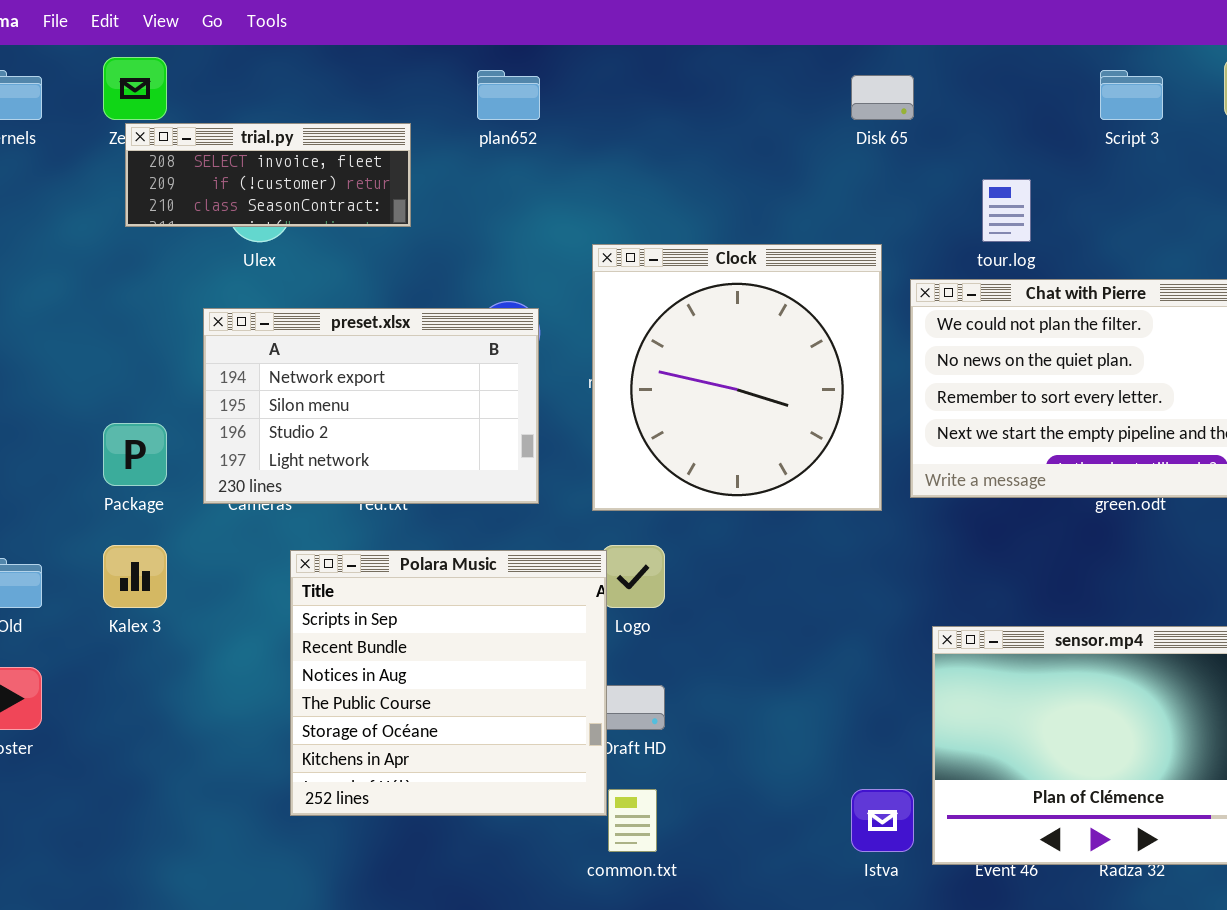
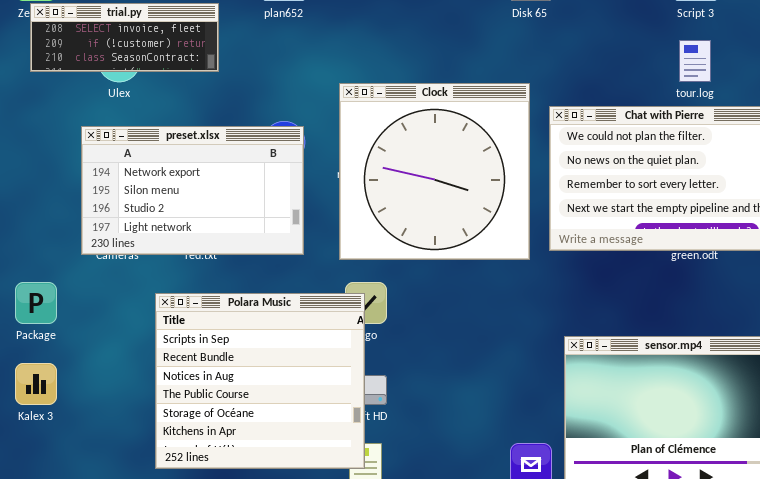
tour.log: [982,179,1031,242] -> [679,40,711,82], moved
Package: [103,423,167,486] -> [15,282,57,324], moved
Kalex 3: [103,545,167,608] -> [15,363,57,405], moved
Polara Music: [290,550,607,816] -> [155,293,365,469], moved

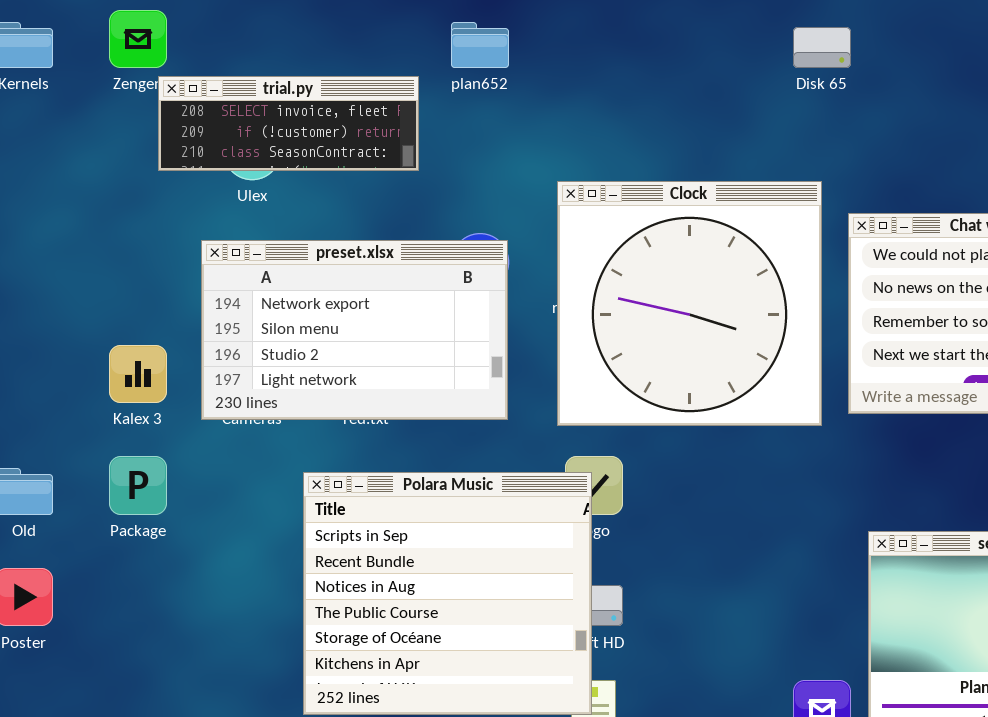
trial.py: [30,3,219,72] -> [158,76,419,171], moved
Kalex 3: [15,363,57,405] -> [109,345,167,403], moved

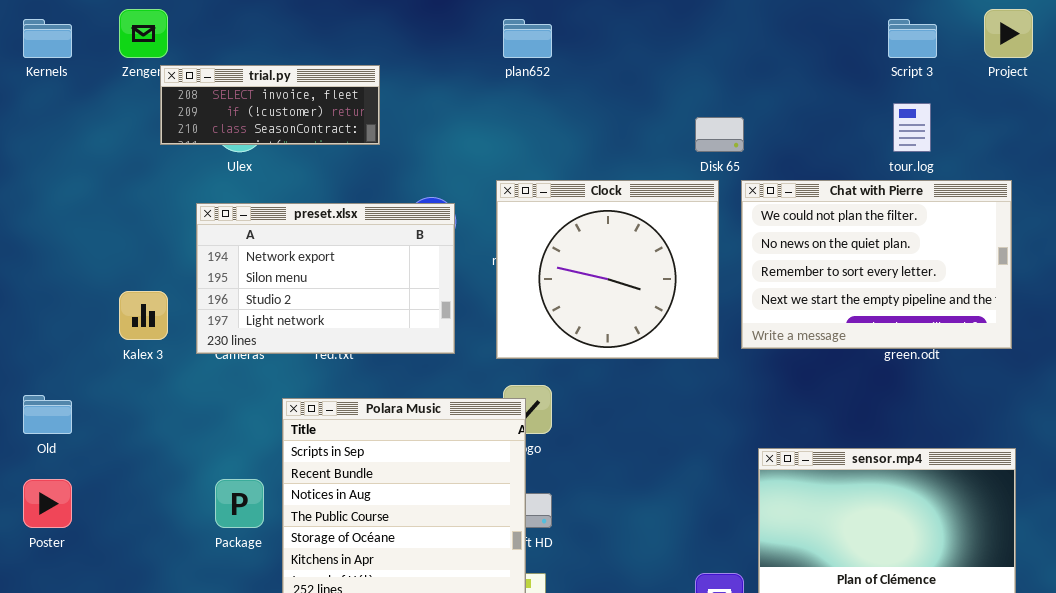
plan652: [451,22,509,68] -> [503,19,552,58], moved
Disk 65: [793,27,851,68] -> [695,117,744,152], moved
Clock: [557,181,822,426] -> [496,180,719,359], resized
Package: [109,456,167,515] -> [215,479,264,528], moved

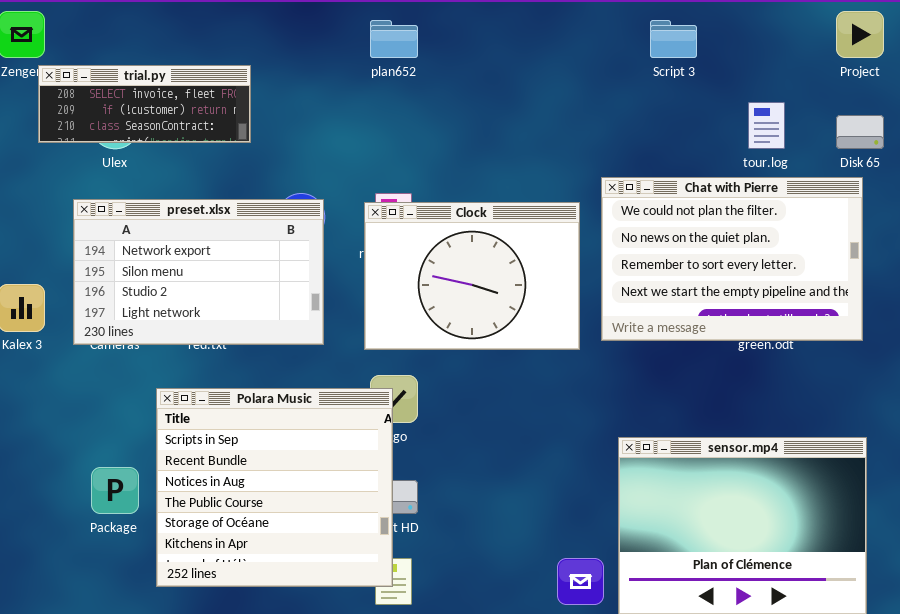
Script 3: [888,19,937,58] -> [650,20,697,58], moved
Disk 65: [695,117,744,152] -> [836,115,884,149], moved
Clock: [496,180,719,359] -> [364,202,580,350], resized

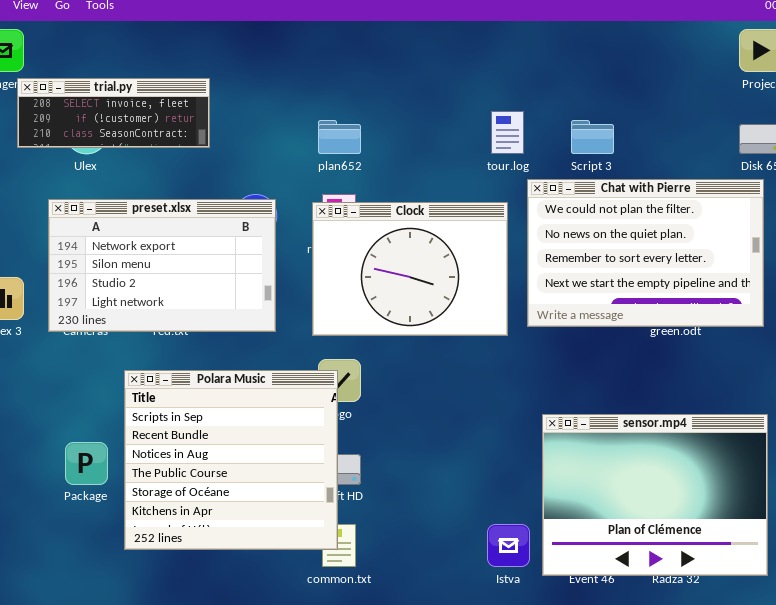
plan652: [370,20,418,58] -> [318,120,361,154], moved
Script 3: [650,20,697,58] -> [571,120,614,154], moved
tour.log: [748,102,785,149] -> [491,111,524,154], moved

